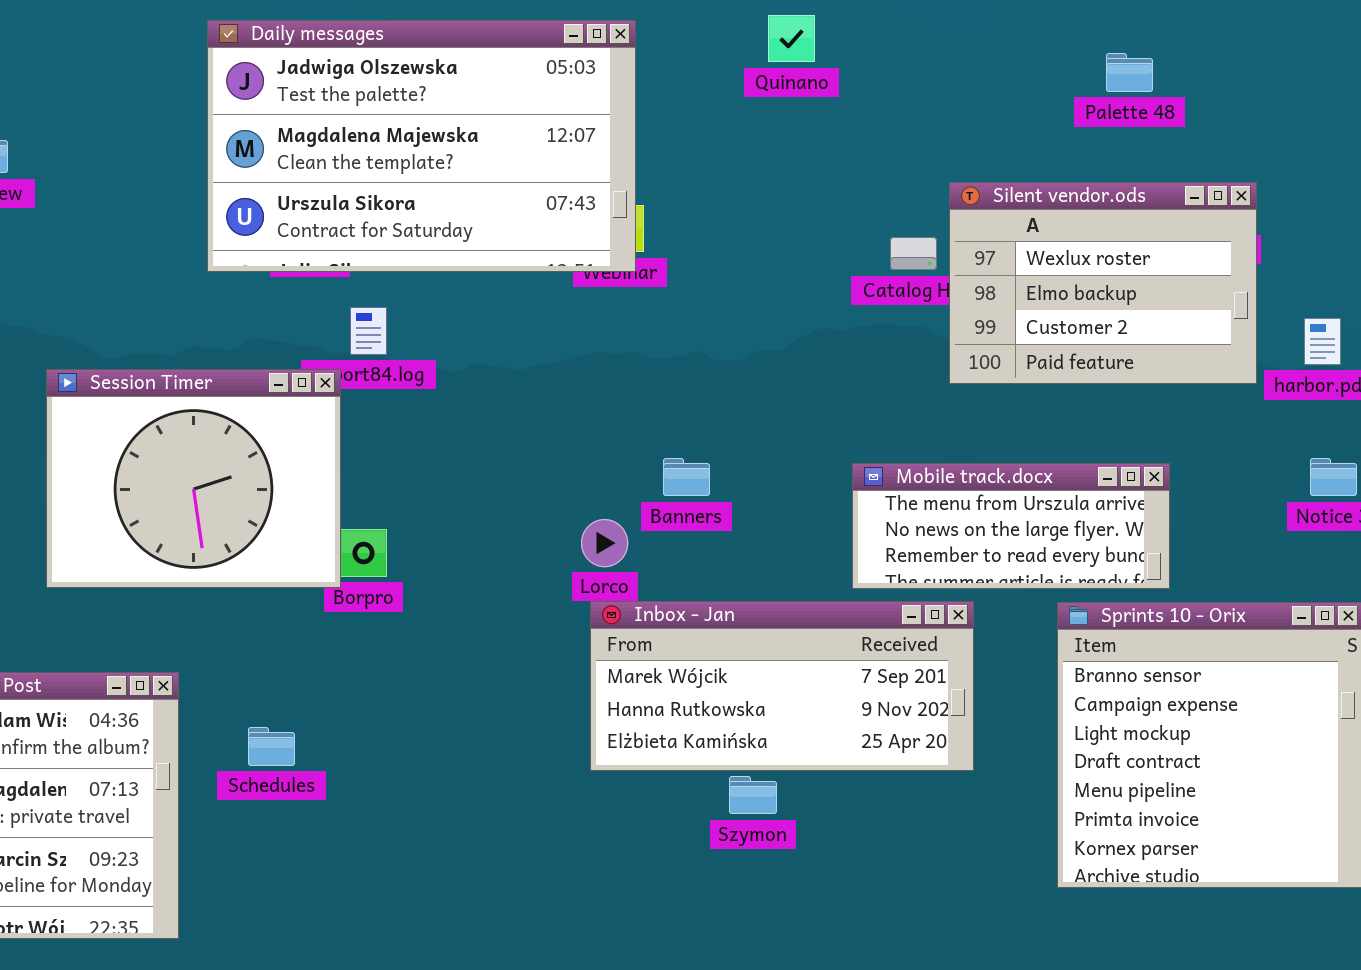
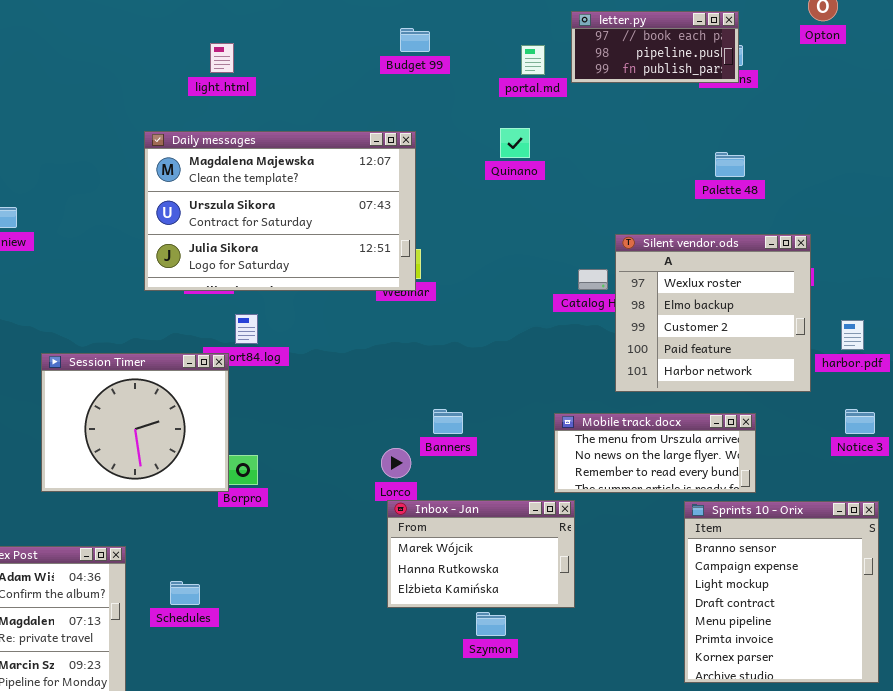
Daily messages: [207,20,636,272] -> [144,131,416,291], scrolled down 1 row
Silent vendor.ods: [949,182,1257,384] -> [615,234,811,392], resized
Inbox - Jan: [590,601,974,771] -> [387,500,575,608], resized

